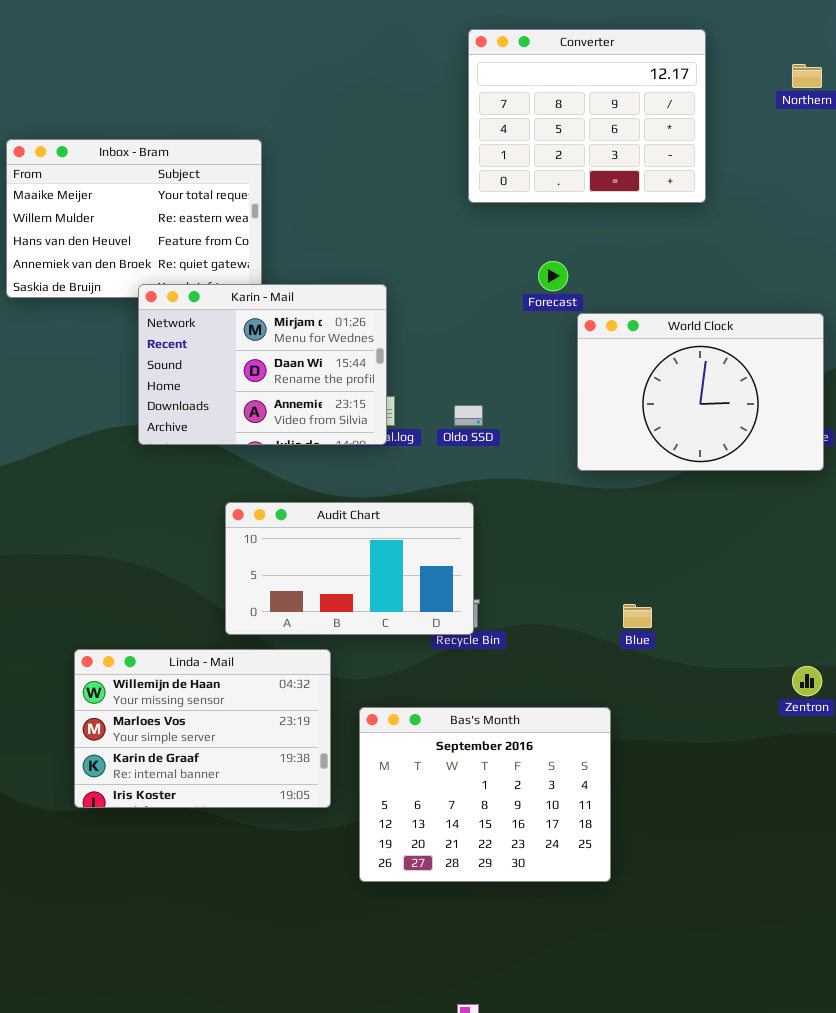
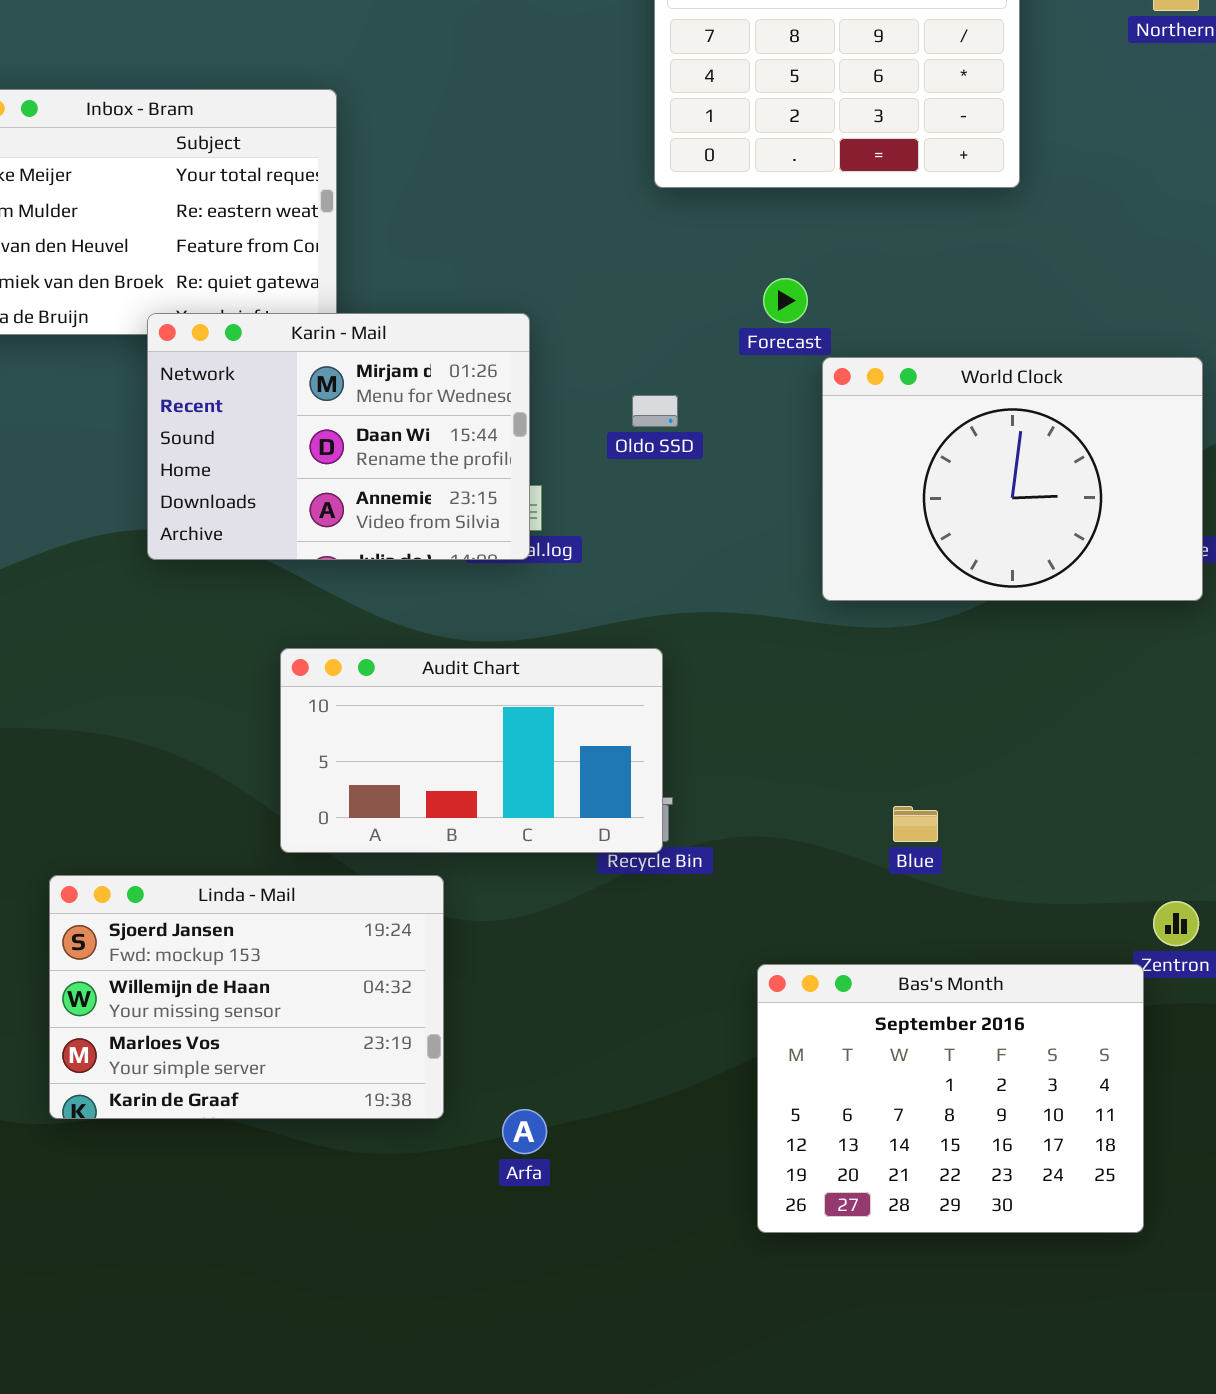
Oldo SSD: [454,405,483,426] -> [632,395,678,427], moved
Linda - Mail: [74,649,331,808] -> [49,875,444,1119], scrolled up 1 row
Bas's Month: [359,707,611,882] -> [757,964,1144,1233], moved

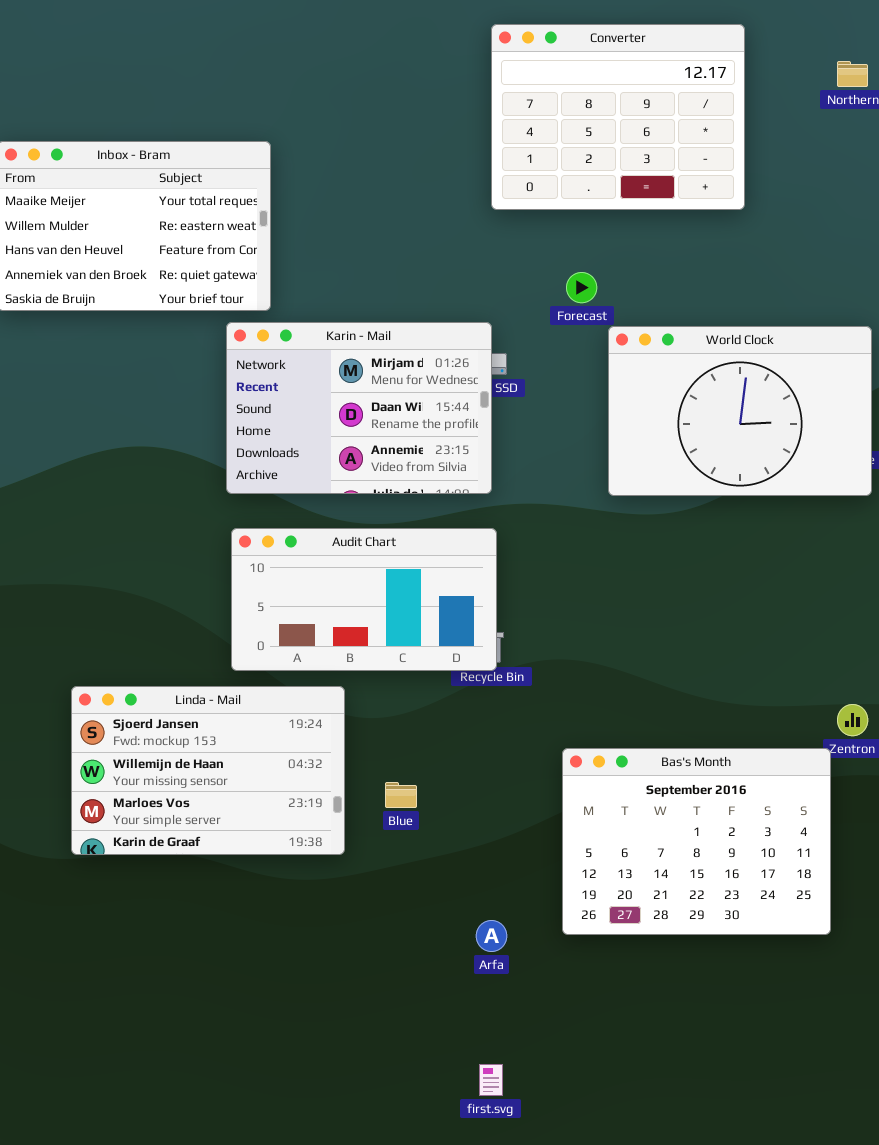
Karin - Mail: [147,313,530,560] -> [226,322,492,494], moved
Blue: [893,806,938,842] -> [385,782,417,808], moved
Arfa: [502,1109,547,1154] -> [476,920,507,952], moved

